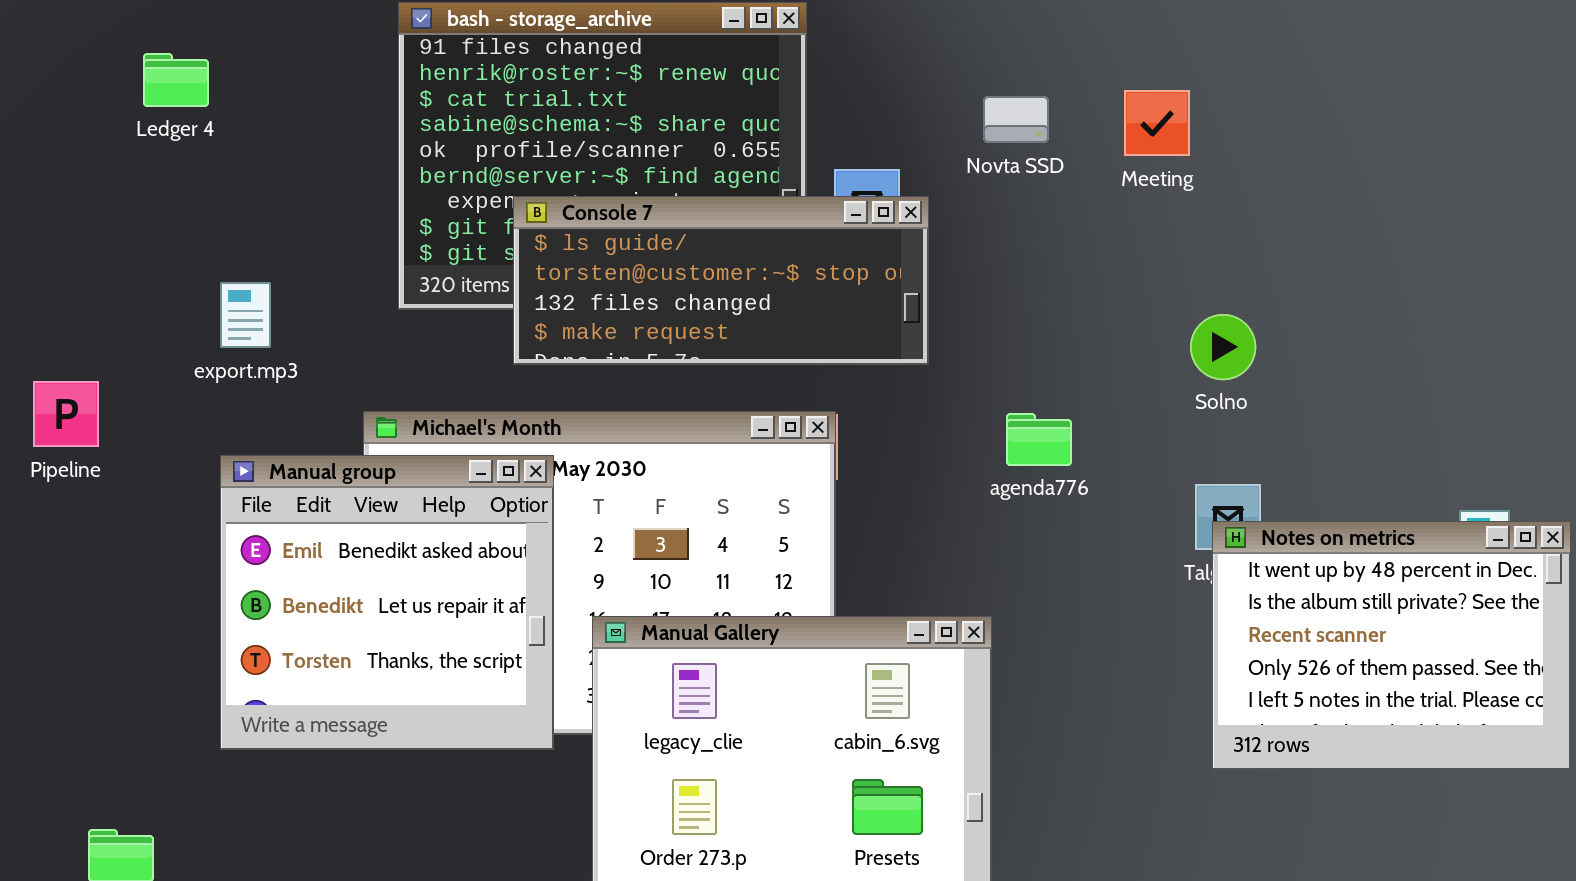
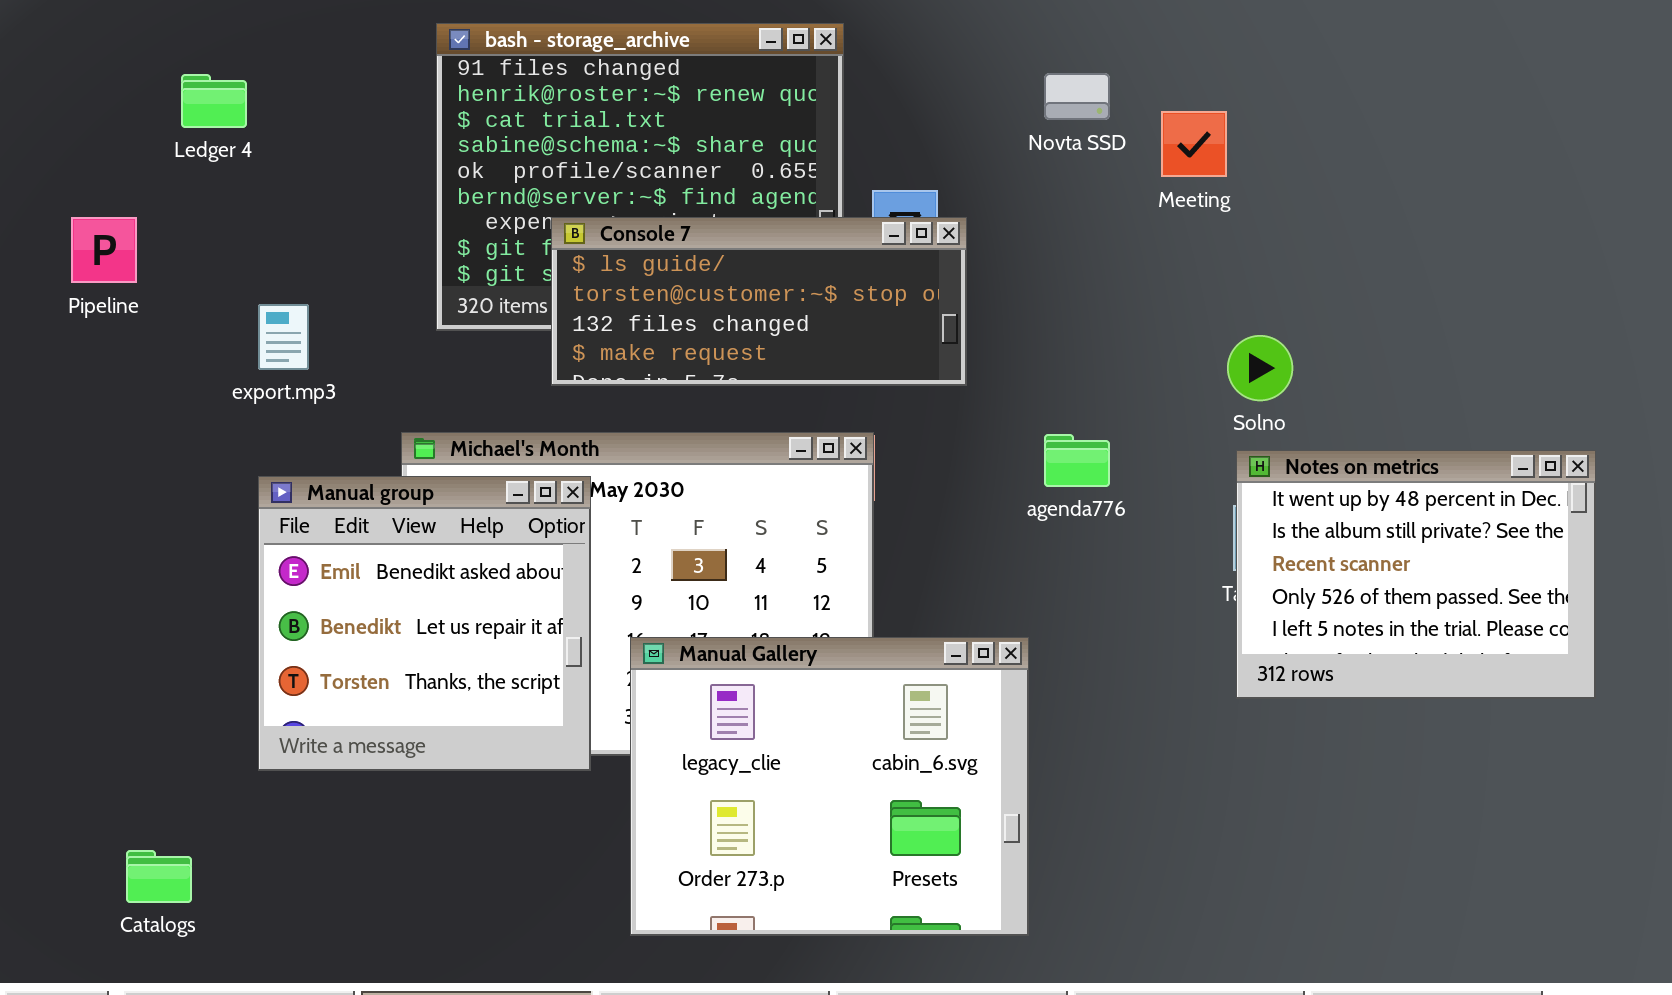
Novta SSD: [983,96,1049,143] -> [1044,73,1110,120], moved
Pipeline: [33,381,99,447] -> [71,217,137,283], moved
Notes on metrics: [1212,521,1571,770] -> [1236,450,1596,699], moved

